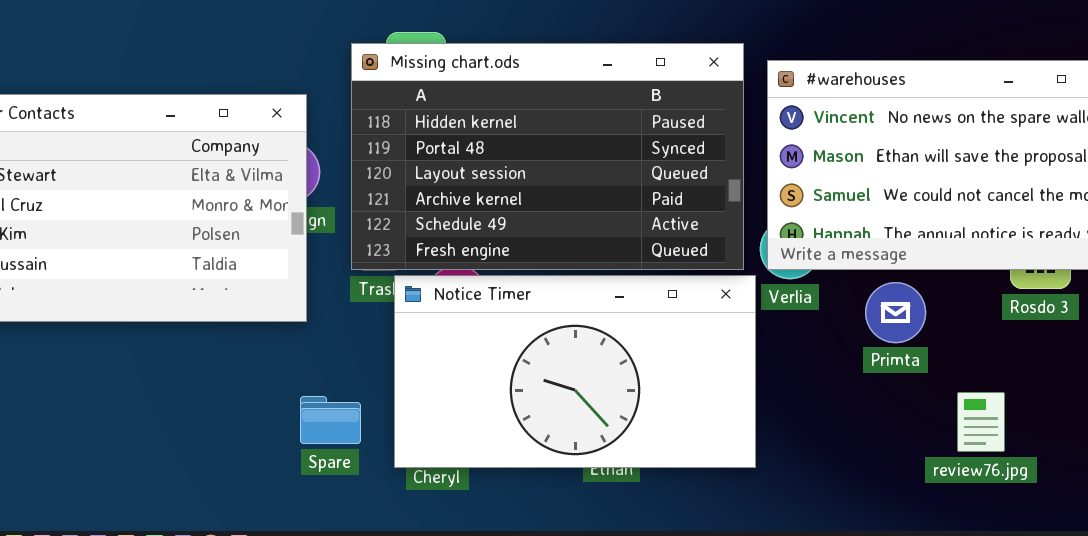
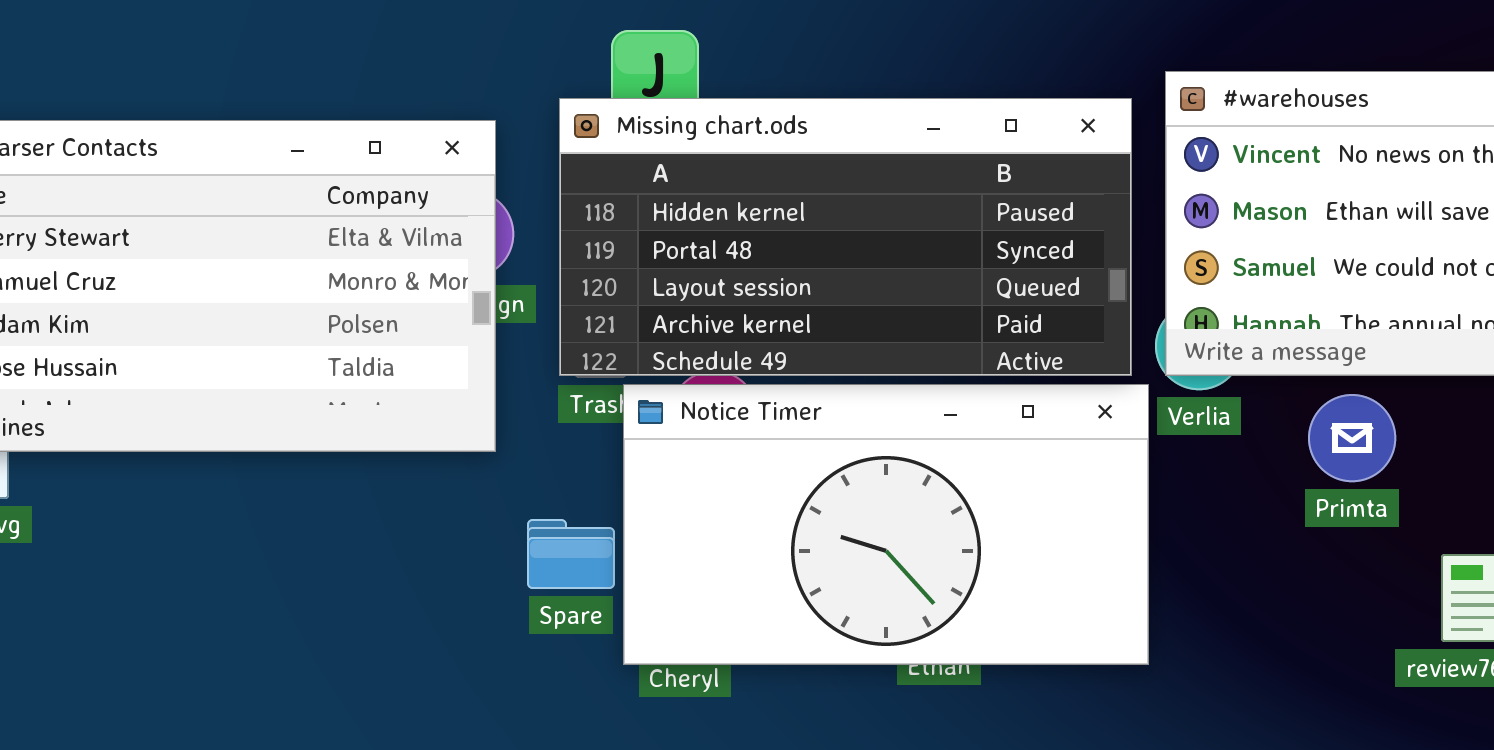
Missing chart.ods: [351,43,744,270] -> [559,98,1132,376], resized
Spare: [300,396,361,444] -> [527,519,615,589], moved

